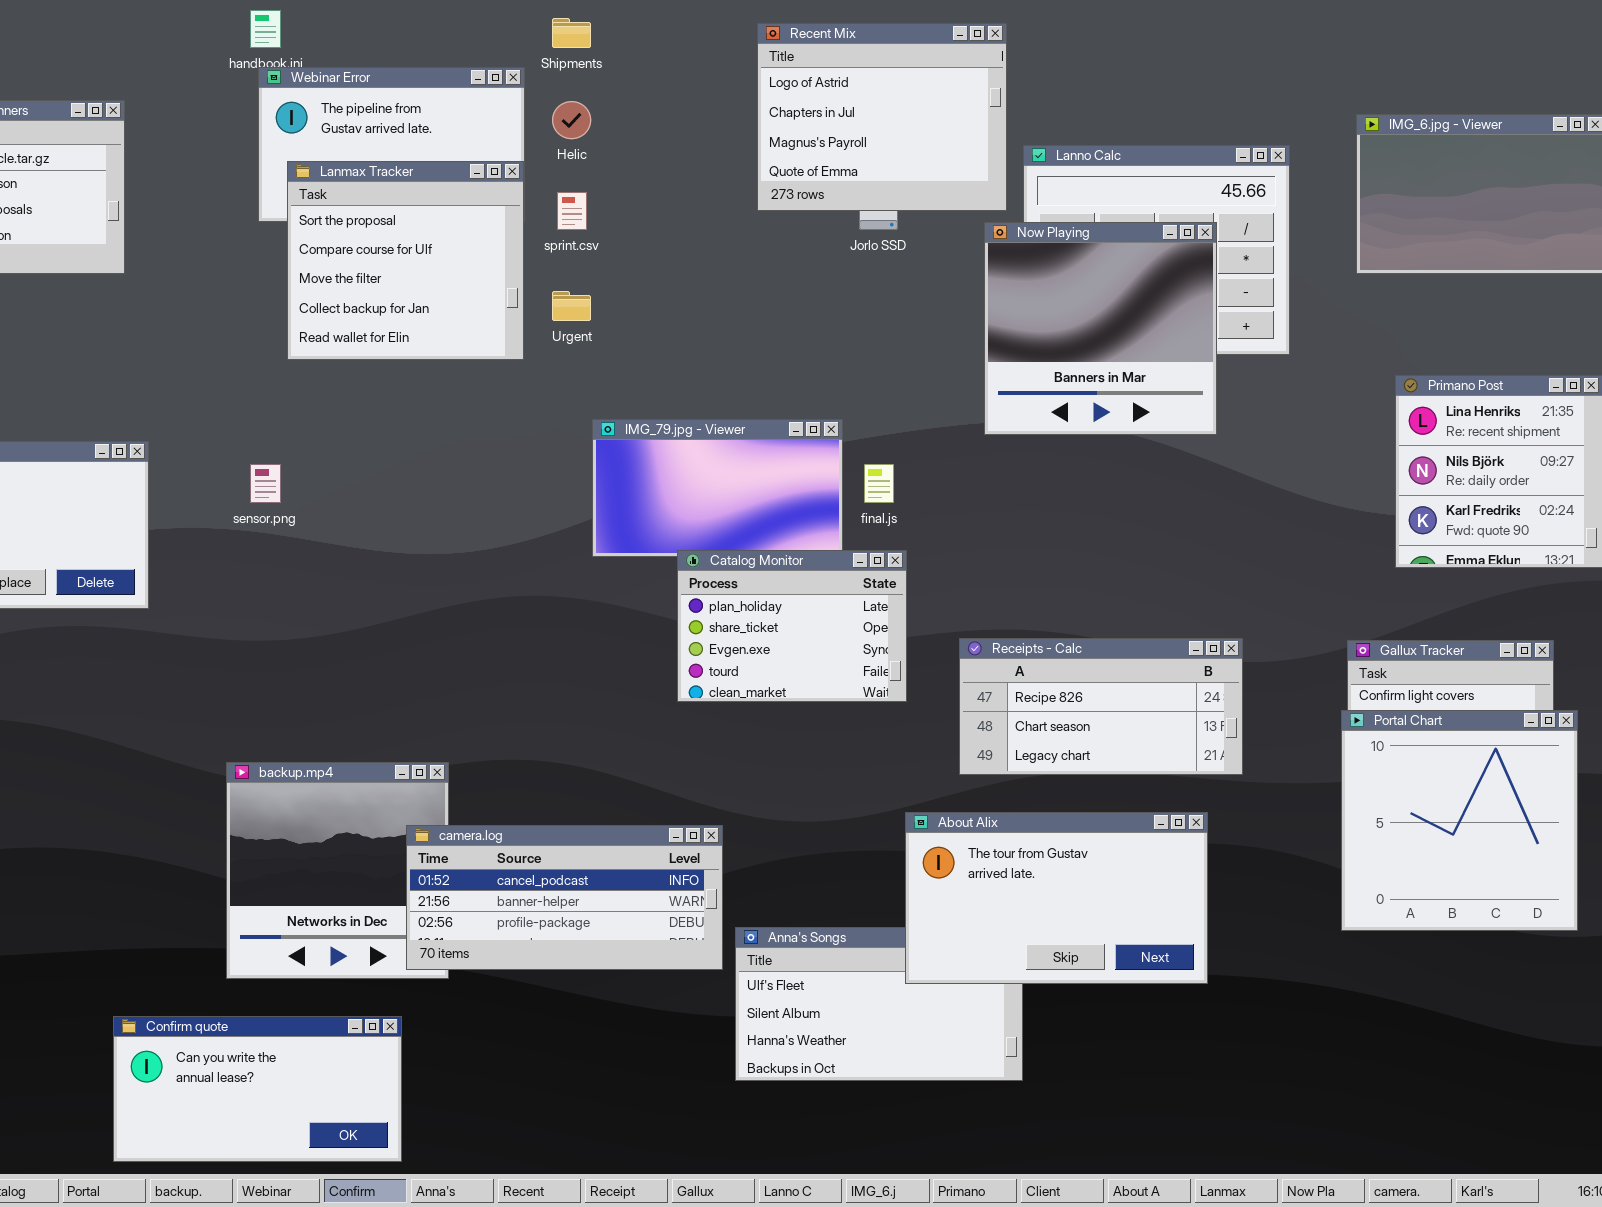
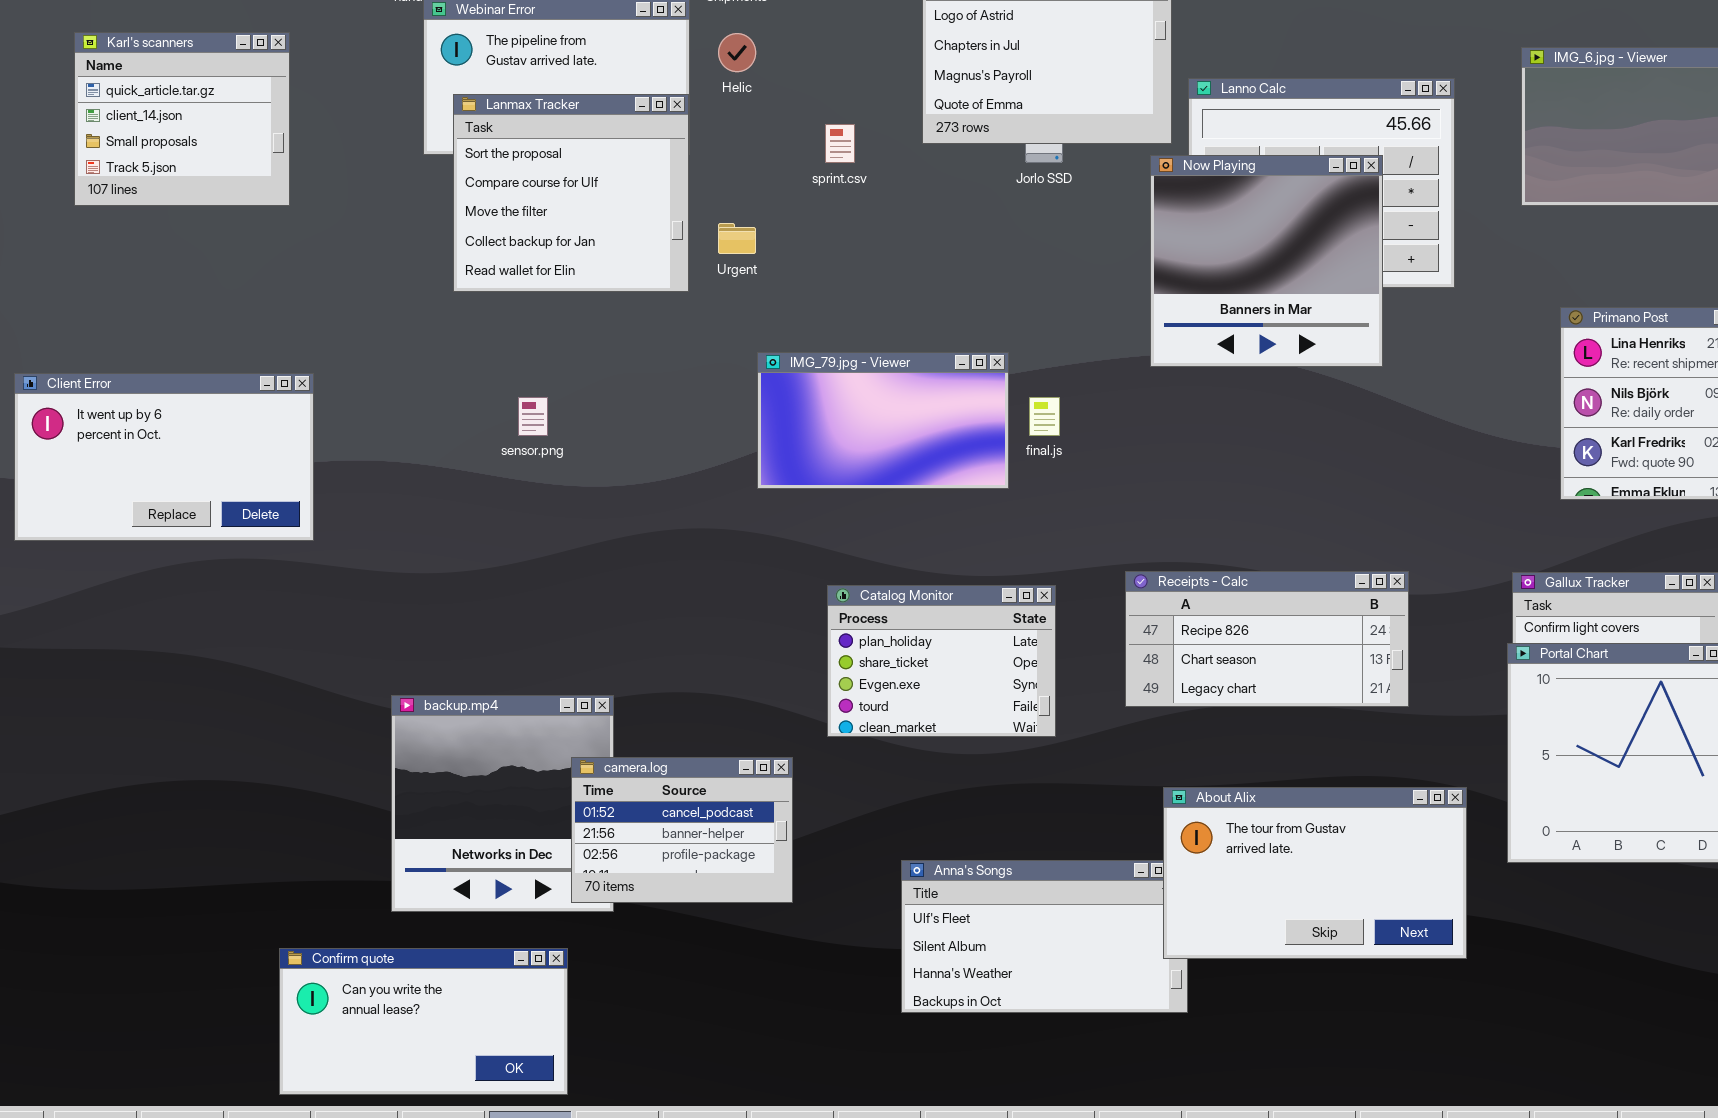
sprint.csv: [557,192,587,230] -> [825,124,855,163], moved
sensor.png: [250,464,281,503] -> [518,397,548,436], moved
Catalog Monitor: [677,550,907,702] -> [827,585,1056,737], moved
About Alix: [905,812,1208,984] -> [1163,787,1467,959], moved
camera.log: [406,825,723,970] -> [571,757,793,903], resized

